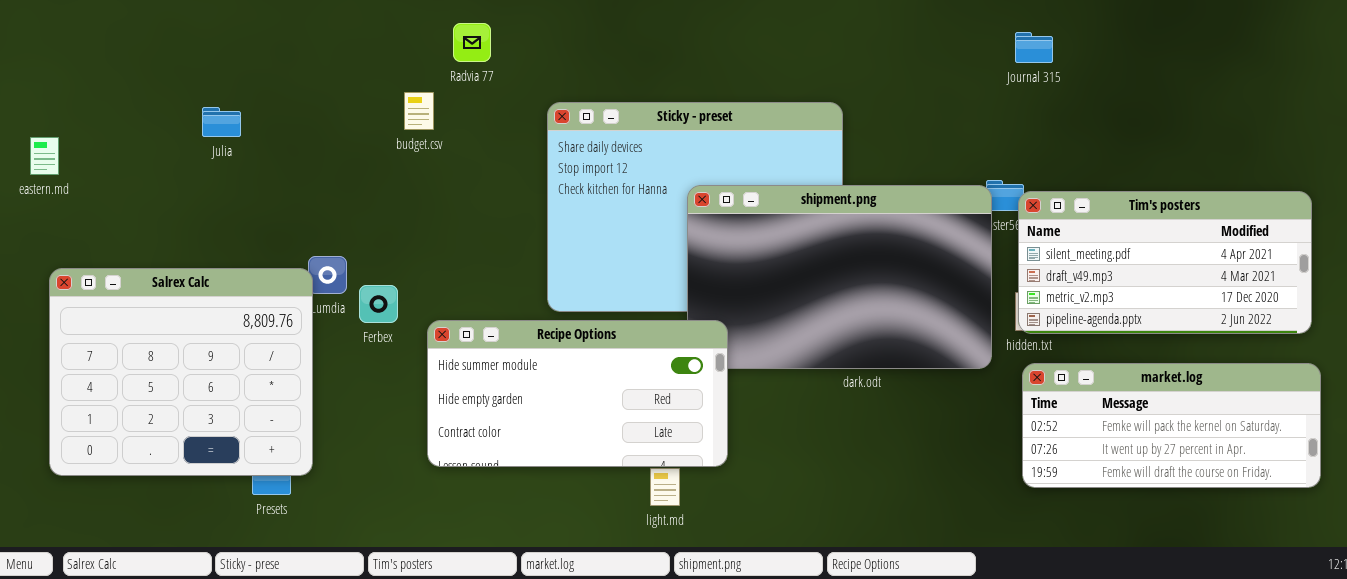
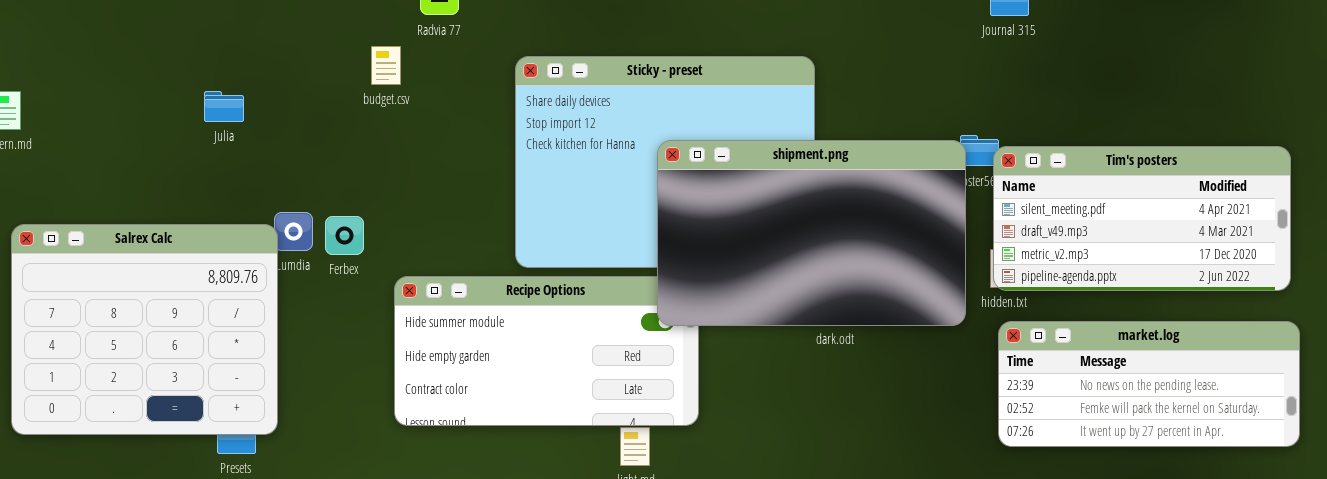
Julia: [202,107,241,137] -> [204,91,244,122], moved
shipment.png: [687,185,992,369] -> [657,140,966,326], raised
Ferbex: [359,285,398,323] -> [325,216,364,255], moved
market.log: [1022,363,1321,488] -> [998,321,1300,447], scrolled up 1 row

